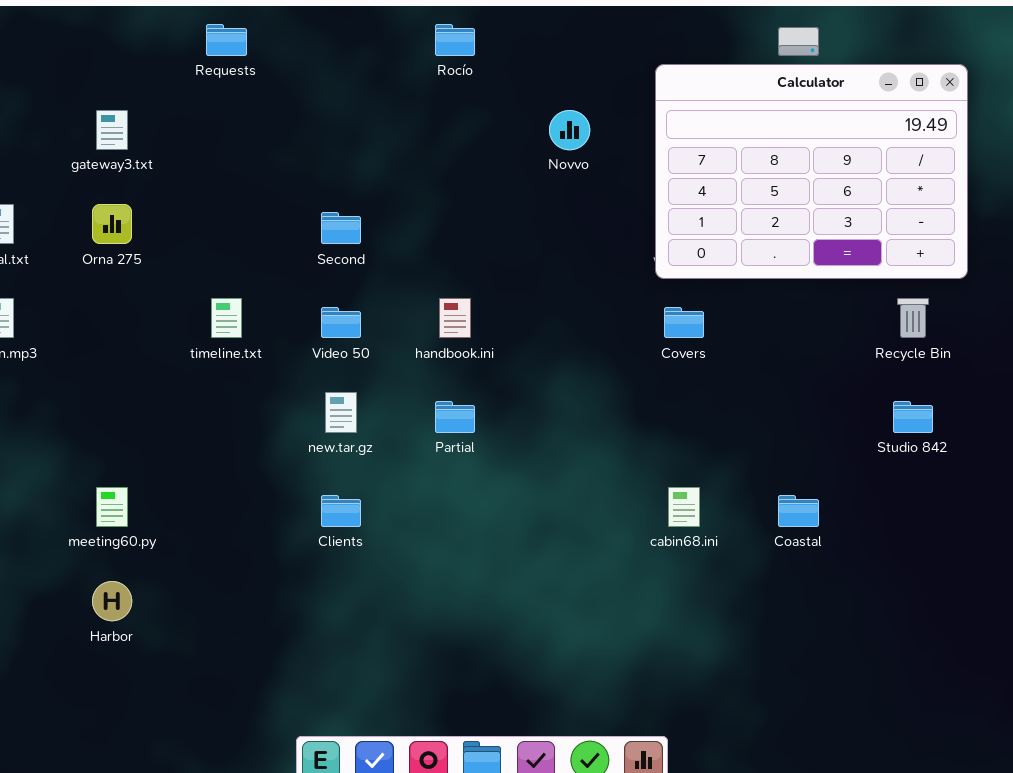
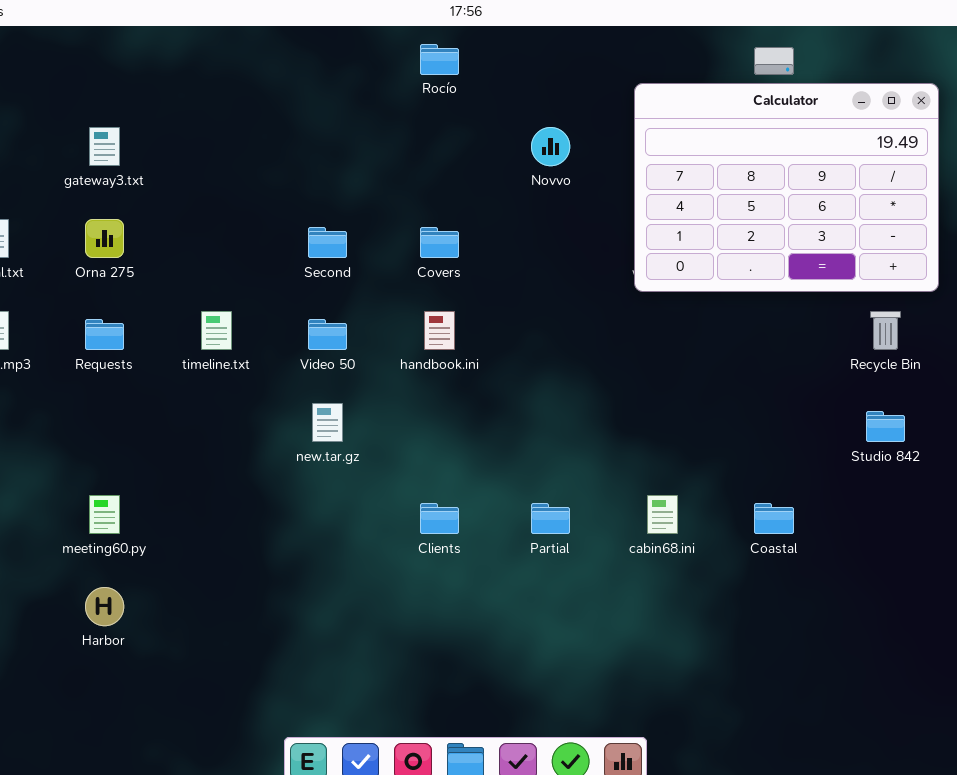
Requests: [206,24,247,56] -> [85,319,124,350], moved
Covers: [664,307,704,338] -> [420,227,459,258], moved
Partial: [435,401,475,433] -> [531,503,570,534], moved
Clients: [321,495,361,527] -> [420,503,459,534], moved

